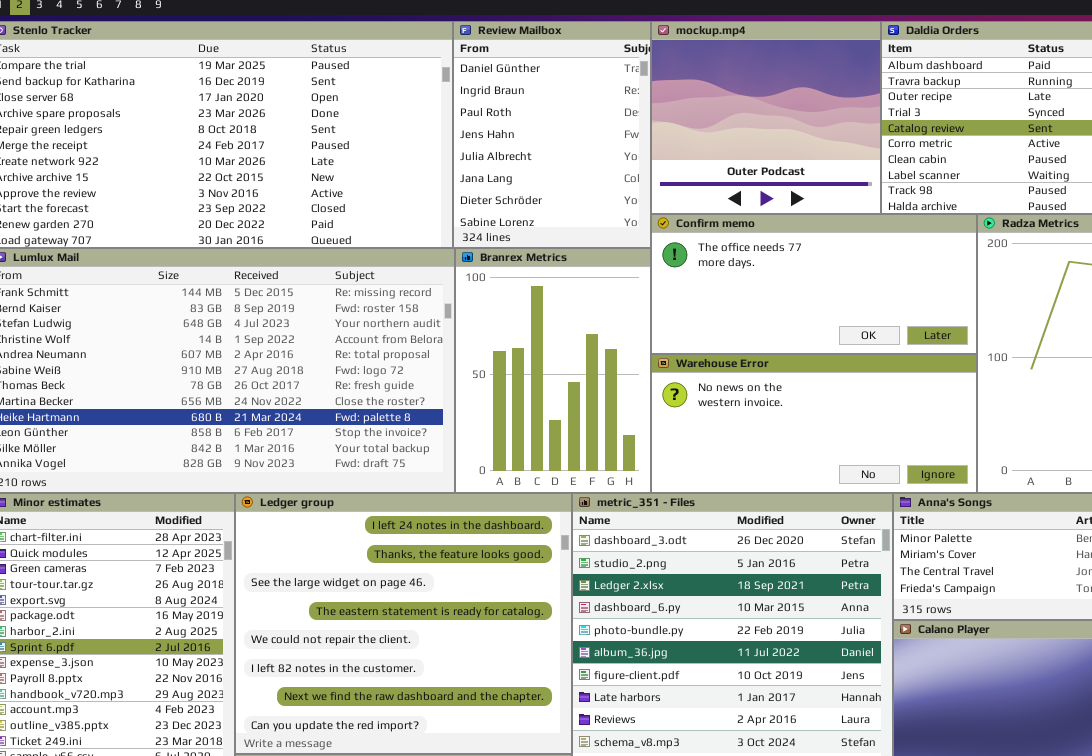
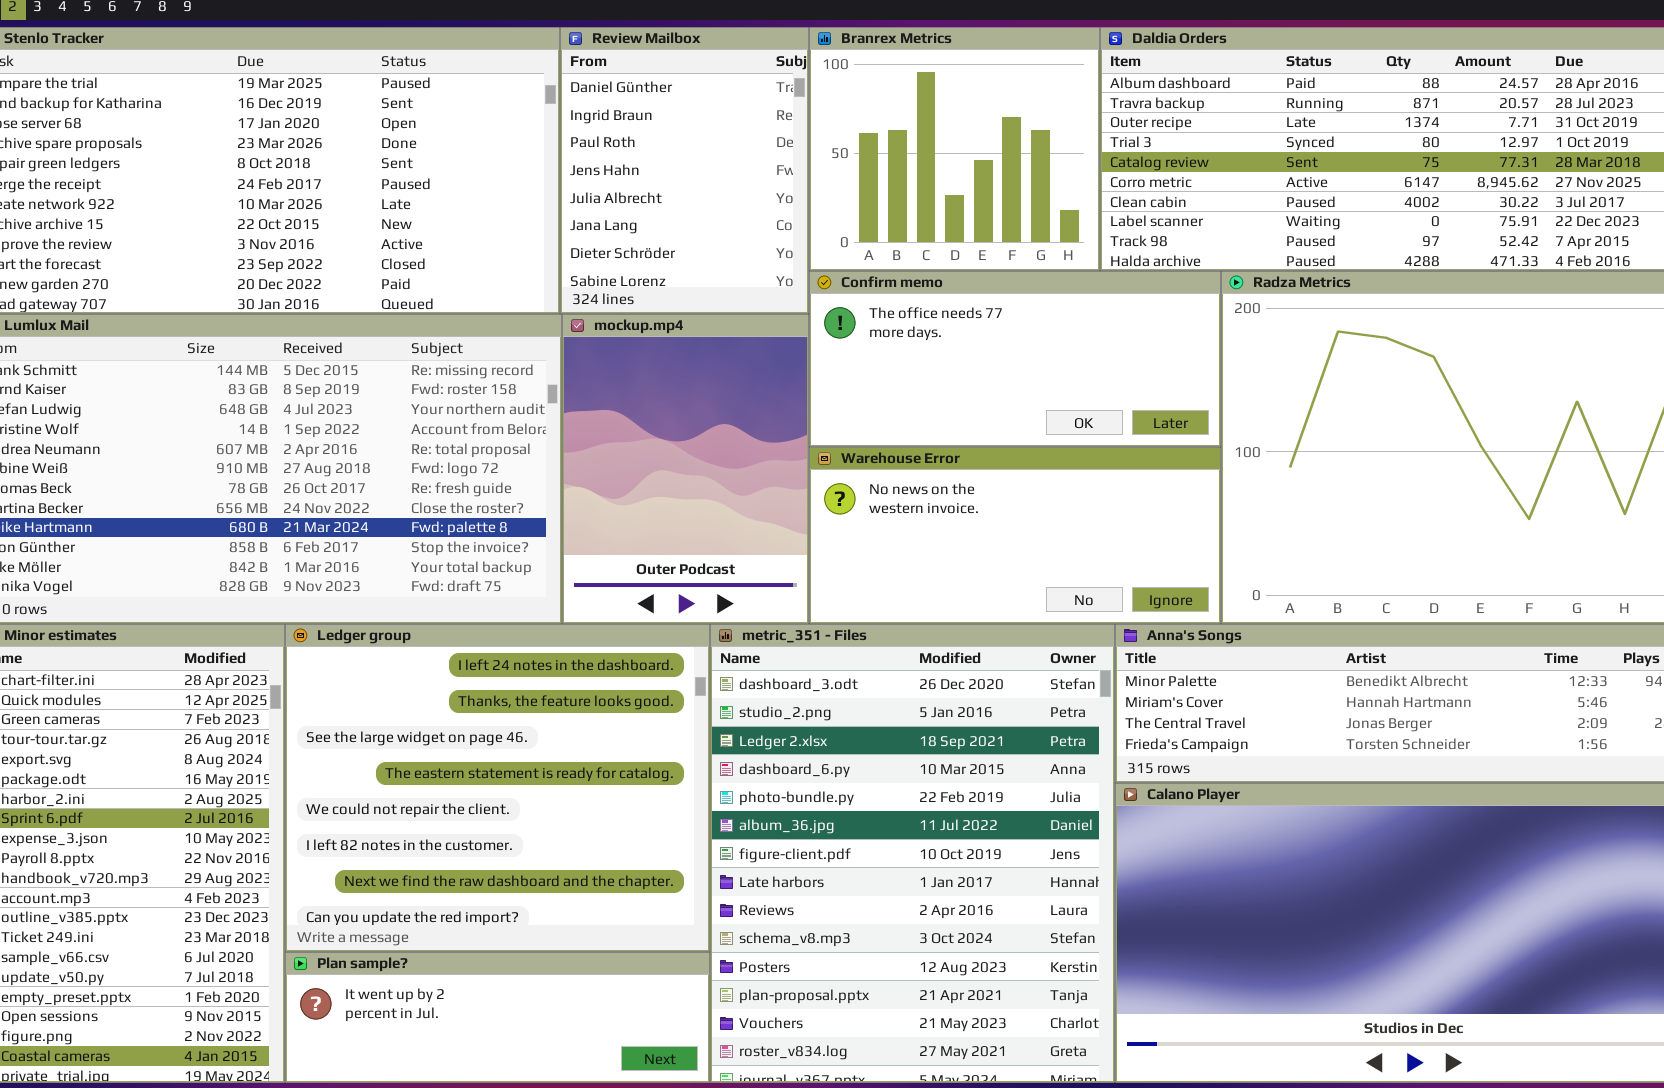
mockup.mp4: [651,21,881,214] -> [562,314,809,624], moved, resized
Branrex Metrics: [455,248,651,493] -> [809,27,1100,271], moved, resized

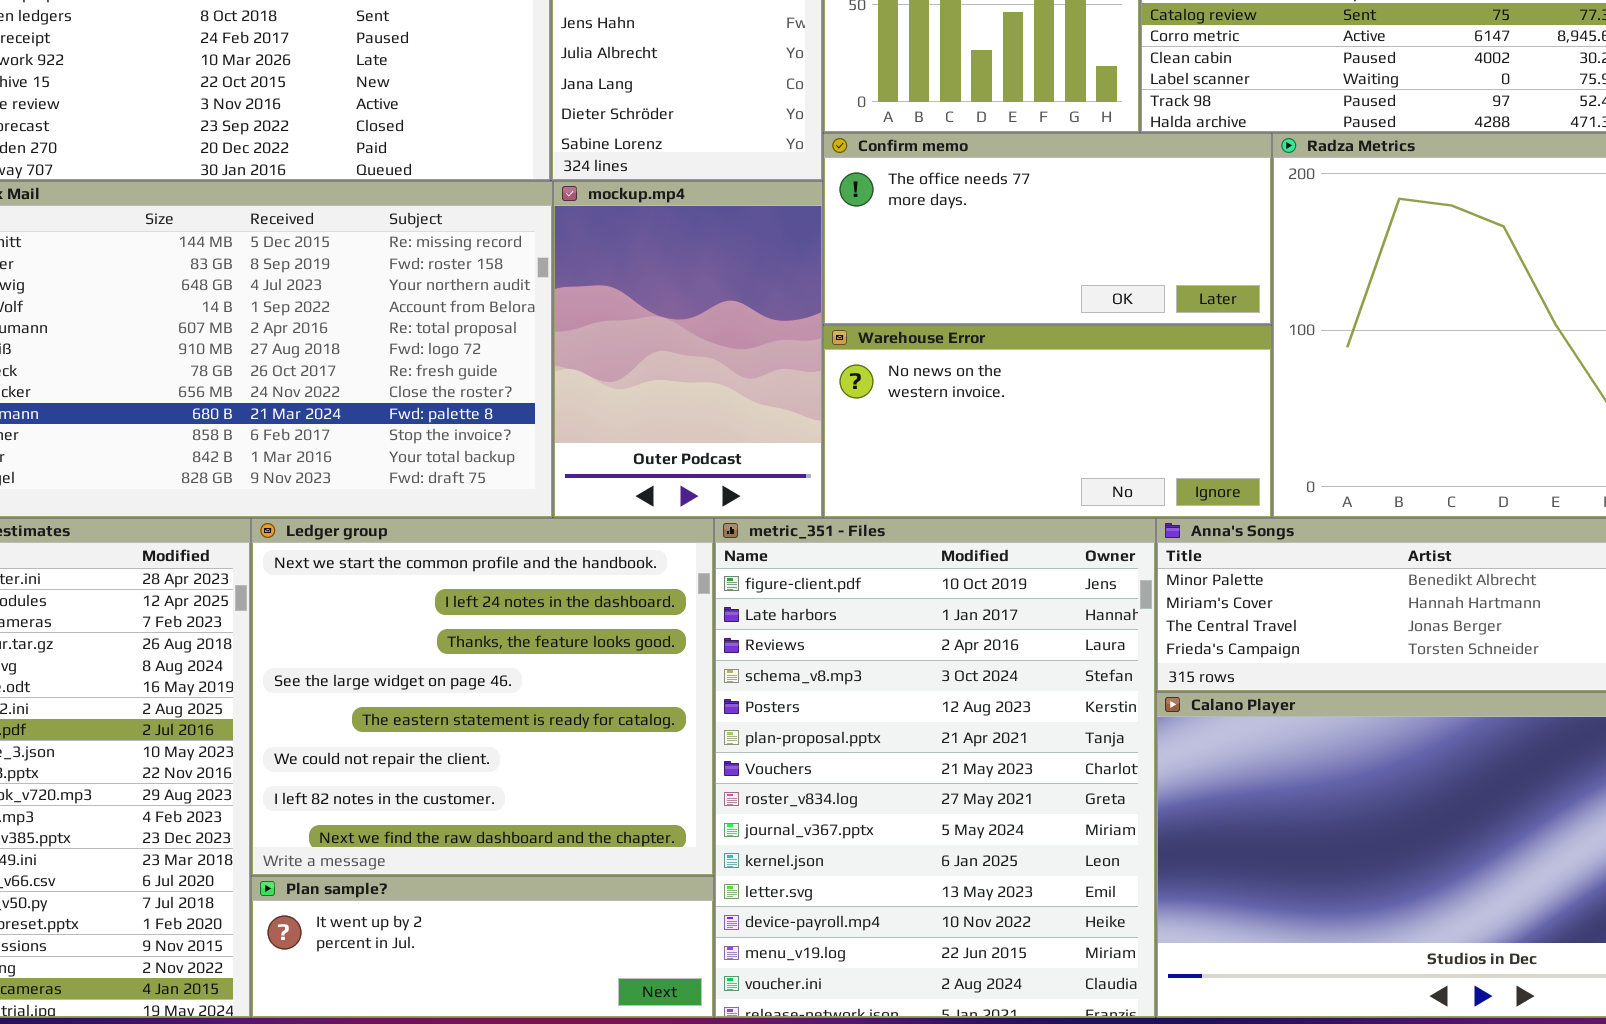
Ledger group: [285,624,710,952] -> [251,518,714,876], scrolled up 1 row
metric_351 - Files: [710,624,1115,1083] -> [714,518,1156,1018], scrolled down 6 rows

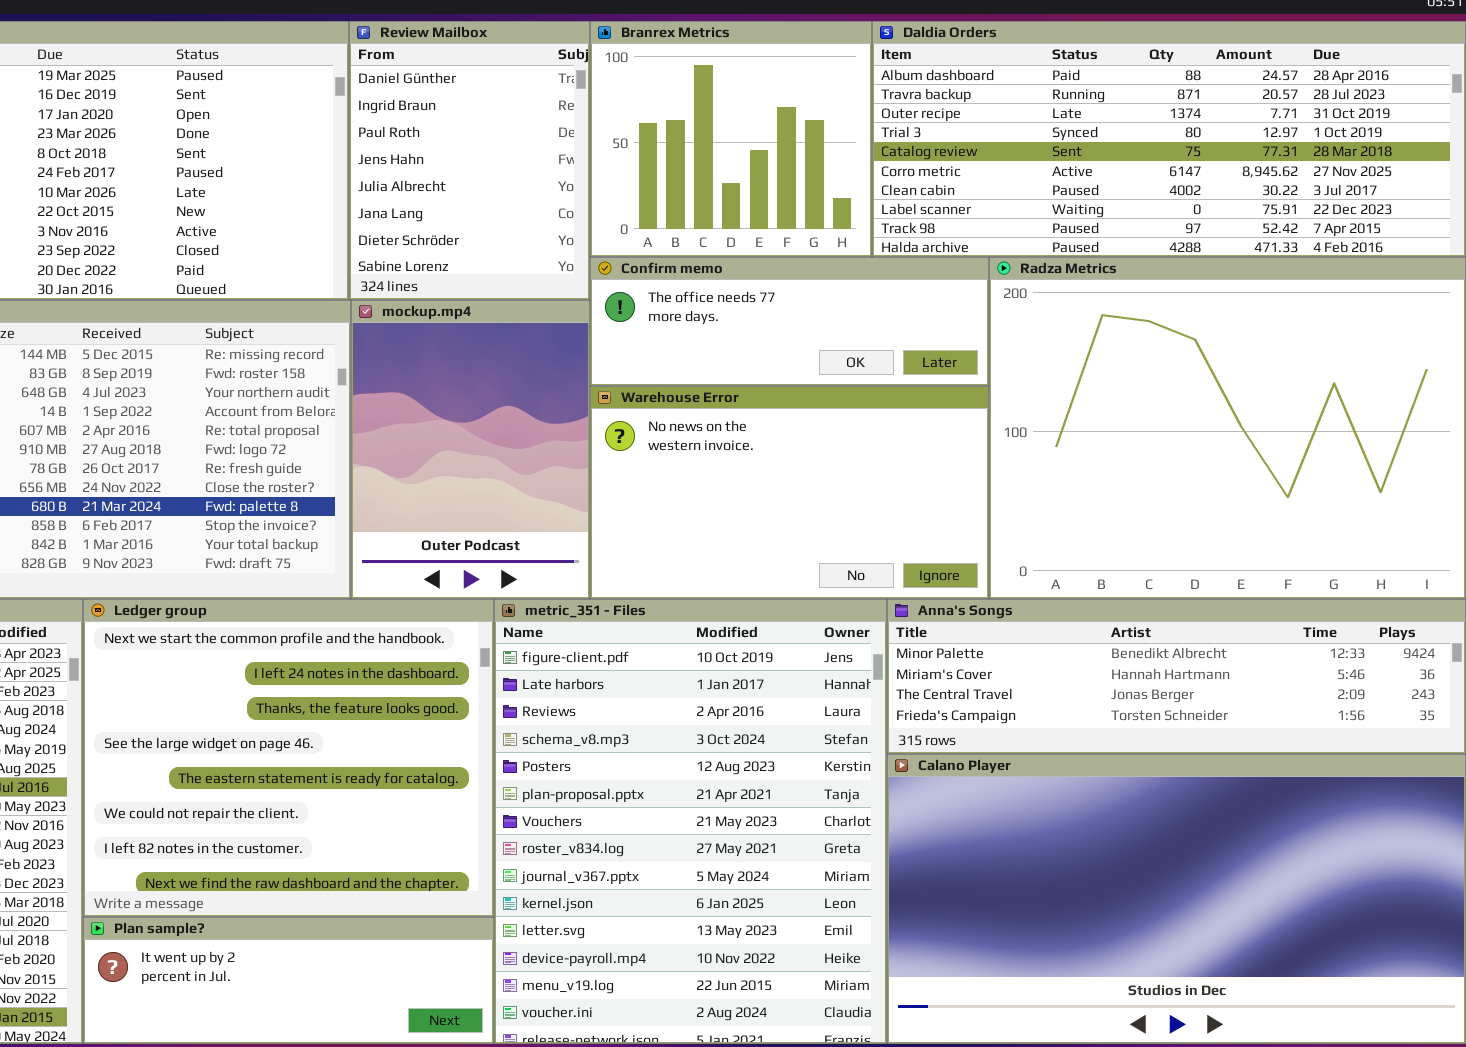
Confirm memo: [823,133,1272,325] -> [590,257,989,386], resized
Warehouse Error: [823,325,1272,518] -> [590,386,989,599], resized

